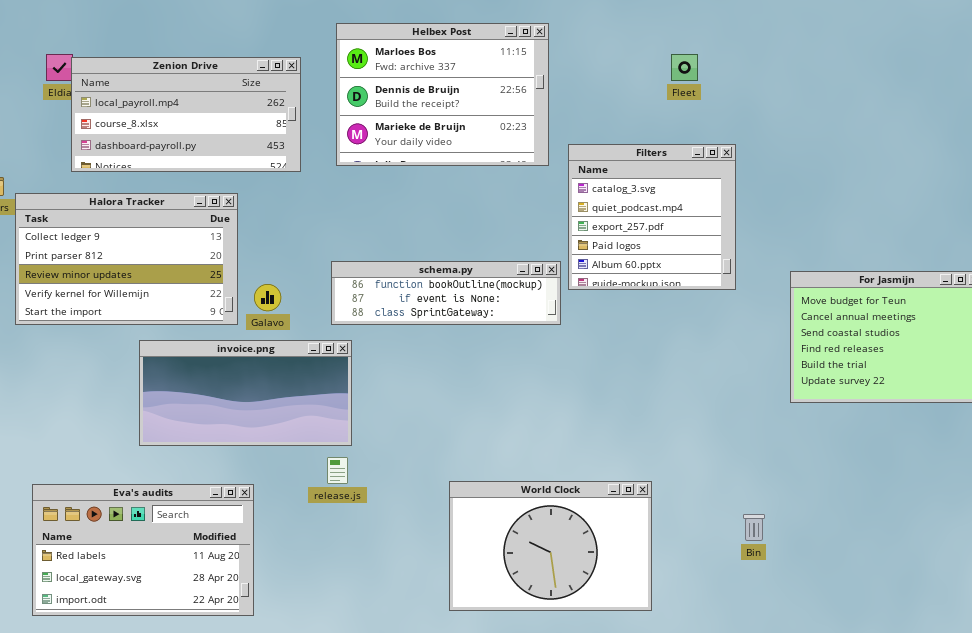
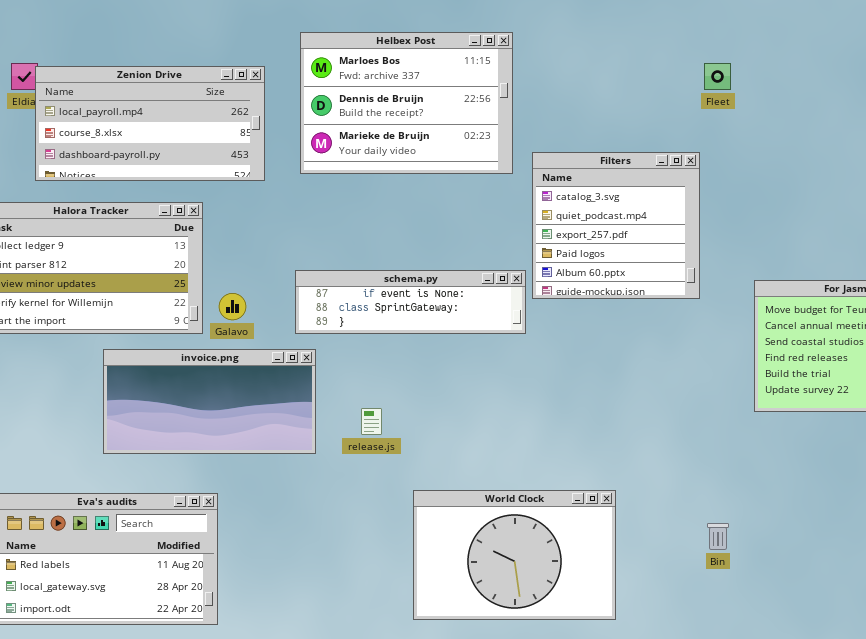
Fleet: [671,54,698,81] -> [704,63,731,90], moved
schema.py: [331,261,561,325] -> [295,270,526,334], scrolled down 1 row
release.js: [327,457,348,484] -> [361,408,382,435], moved

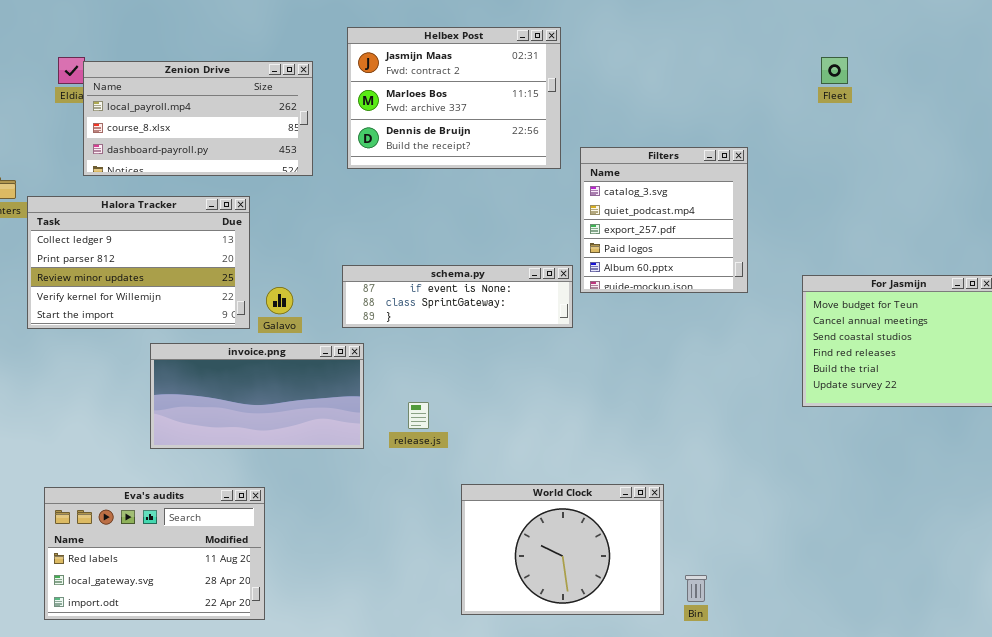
Helbex Post: [300,32,513,174] -> [347,27,561,169], scrolled up 1 row
Fleet: [704,63,731,90] -> [821,57,848,84], moved
Bin: [707,523,729,550] -> [685,575,707,602], moved

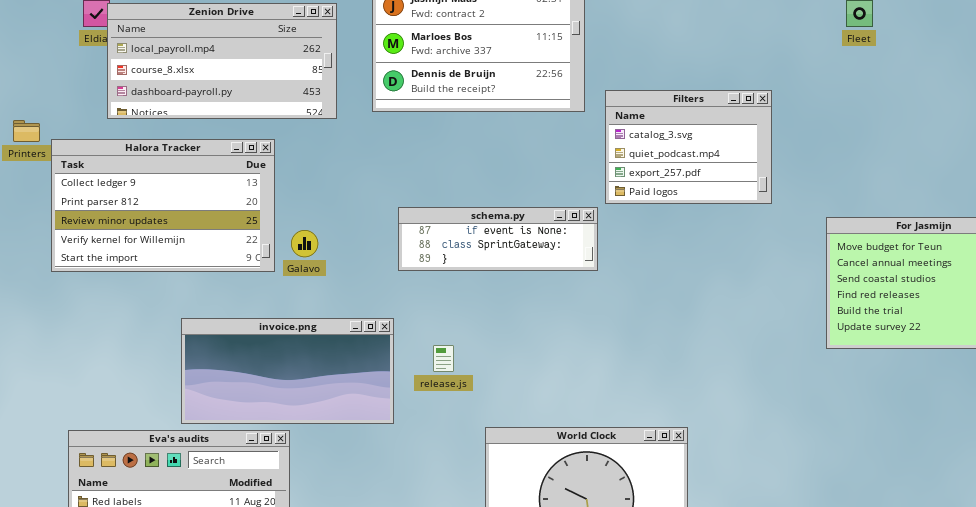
Filters: [580,147,748,293] -> [605,90,772,204], resized
schema.py: [342,265,573,328] -> [398,207,598,271], resized
invoice.png: [150,343,364,449] -> [181,318,394,424], moved

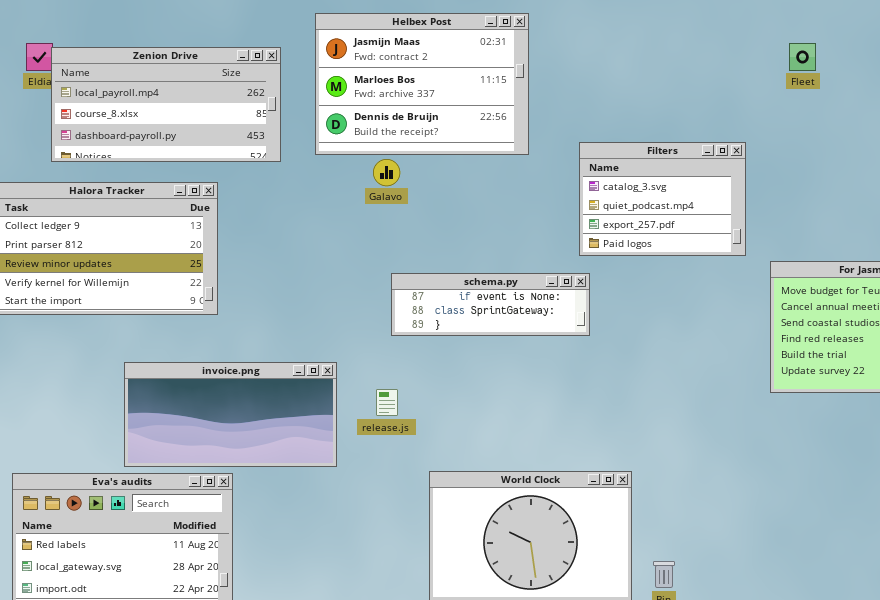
Filters: [605,90,772,204] -> [579,142,746,256], moved
schema.py: [398,207,598,271] -> [391,273,590,336], moved
Galavo: [291,230,318,257] -> [373,159,400,186], moved

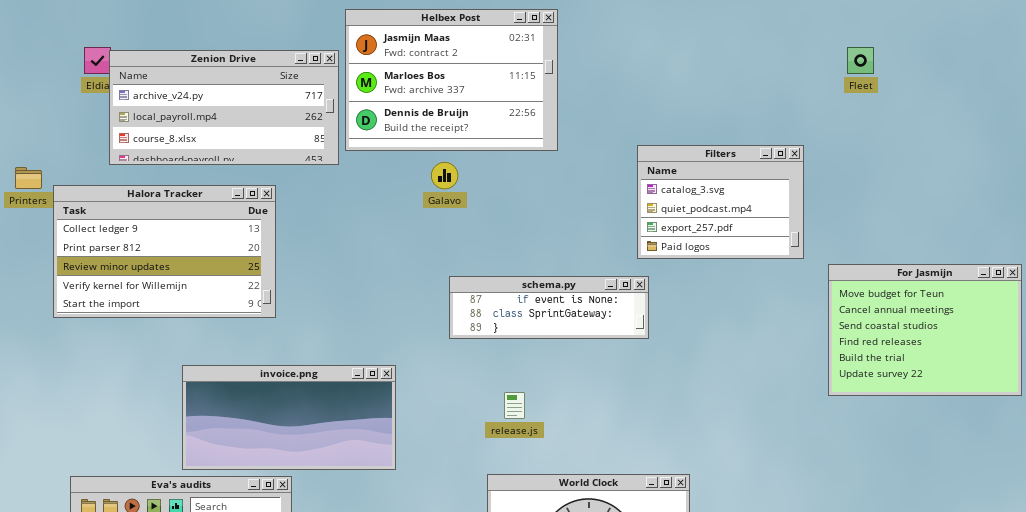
Helbex Post: [315,13,529,155] -> [345,9,558,151], moved
Zenion Drive: [51,47,281,162] -> [109,50,339,165], scrolled up 1 row
release.js: [376,389,398,416] -> [504,392,525,419], moved

